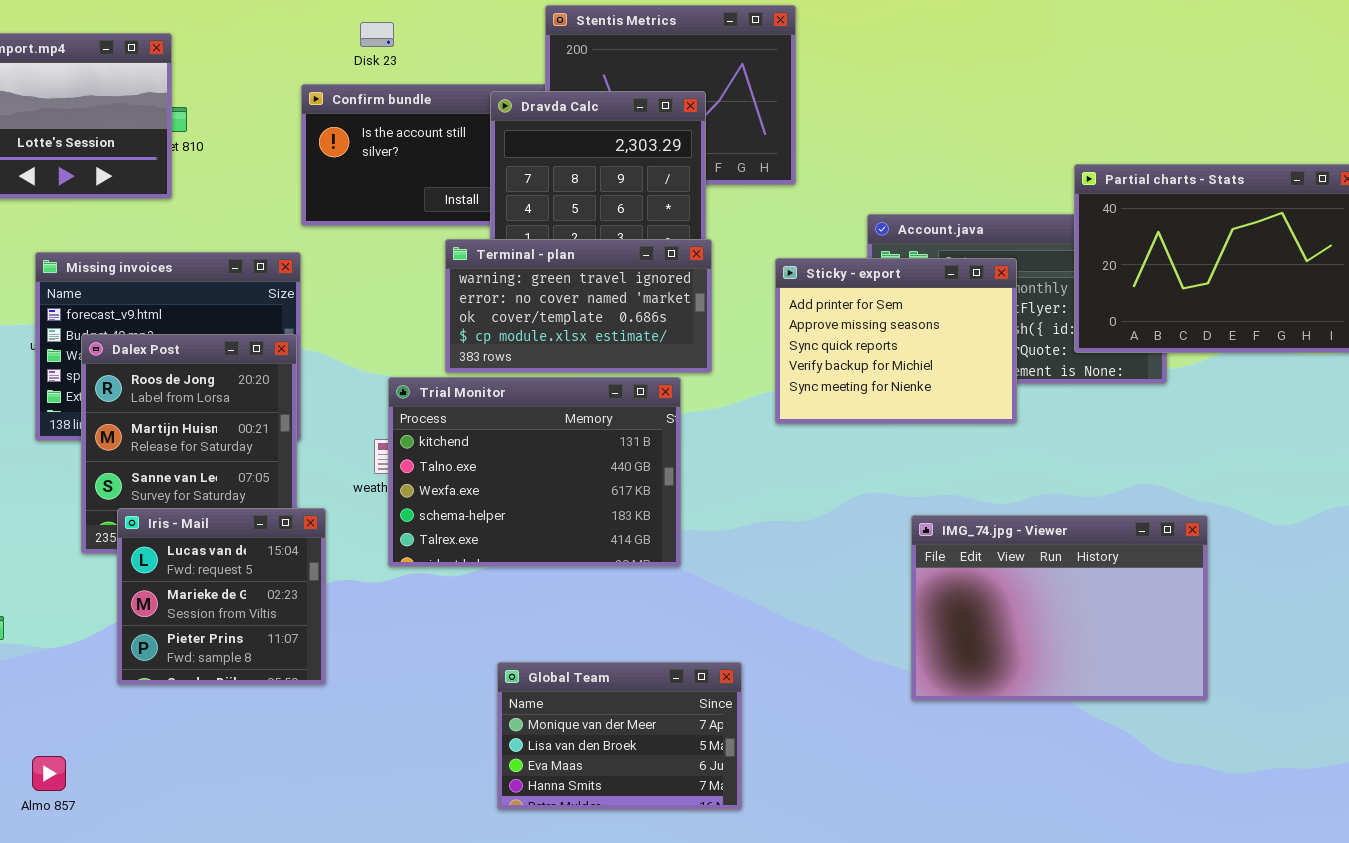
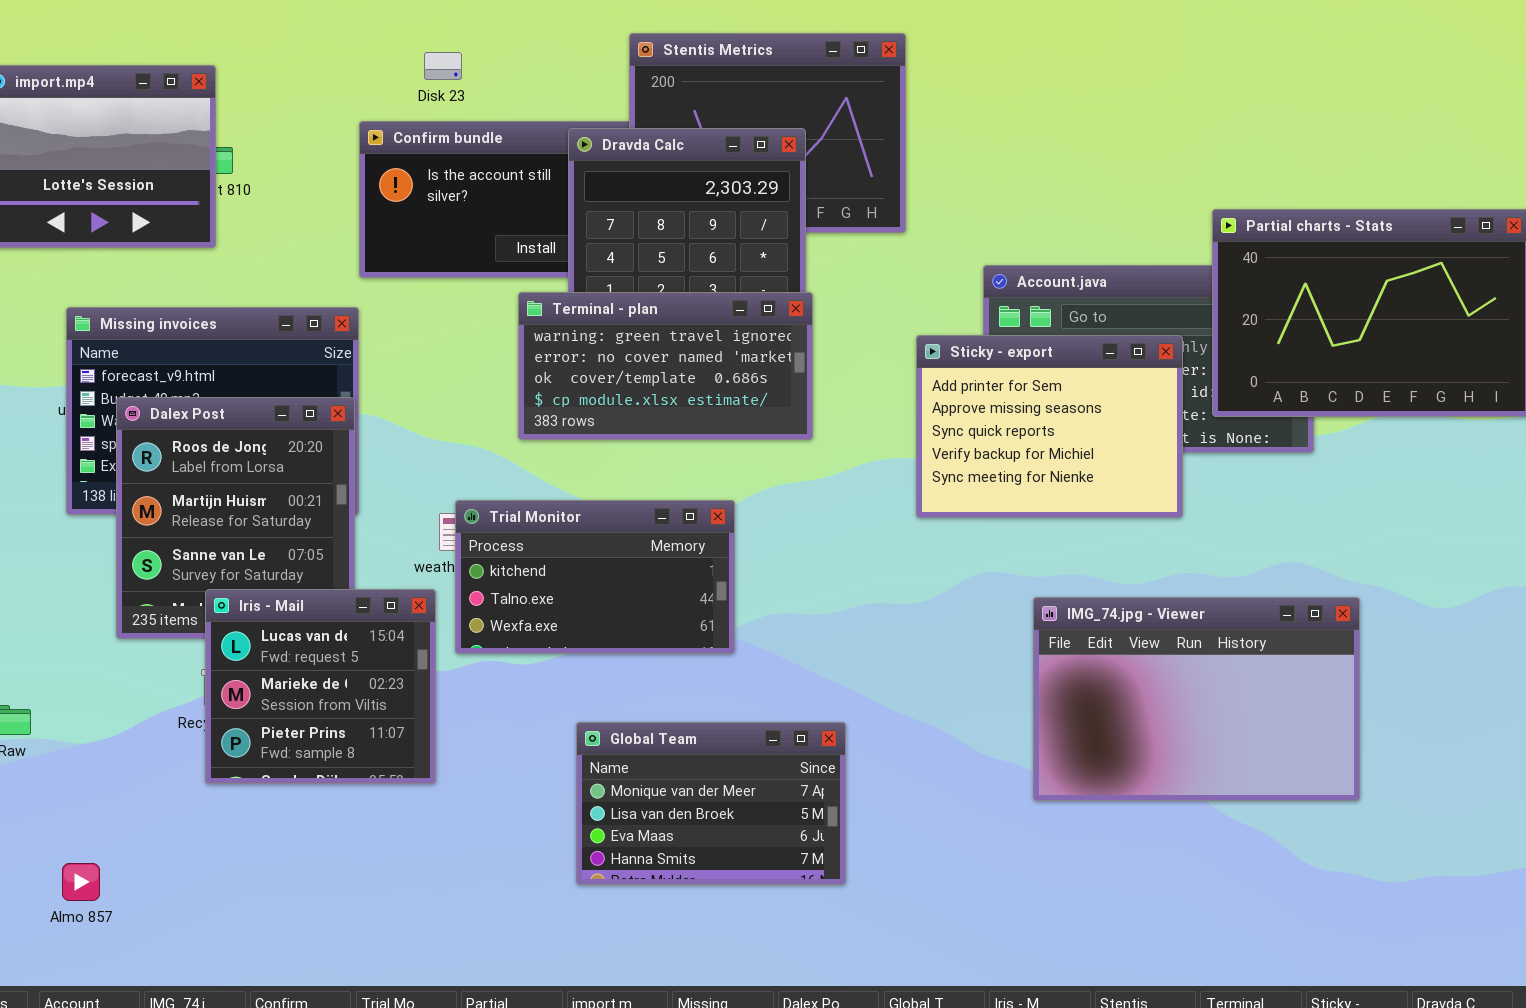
Sticky - export: [775,258,1017,424] -> [916,335,1183,518], moved
Trial Monitor: [388,377,681,567] -> [455,500,735,654], resized
Iris - Mail: [117,508,326,685] -> [205,589,436,784], moved
Global Team: [497,662,742,810] -> [576,722,846,885], moved

